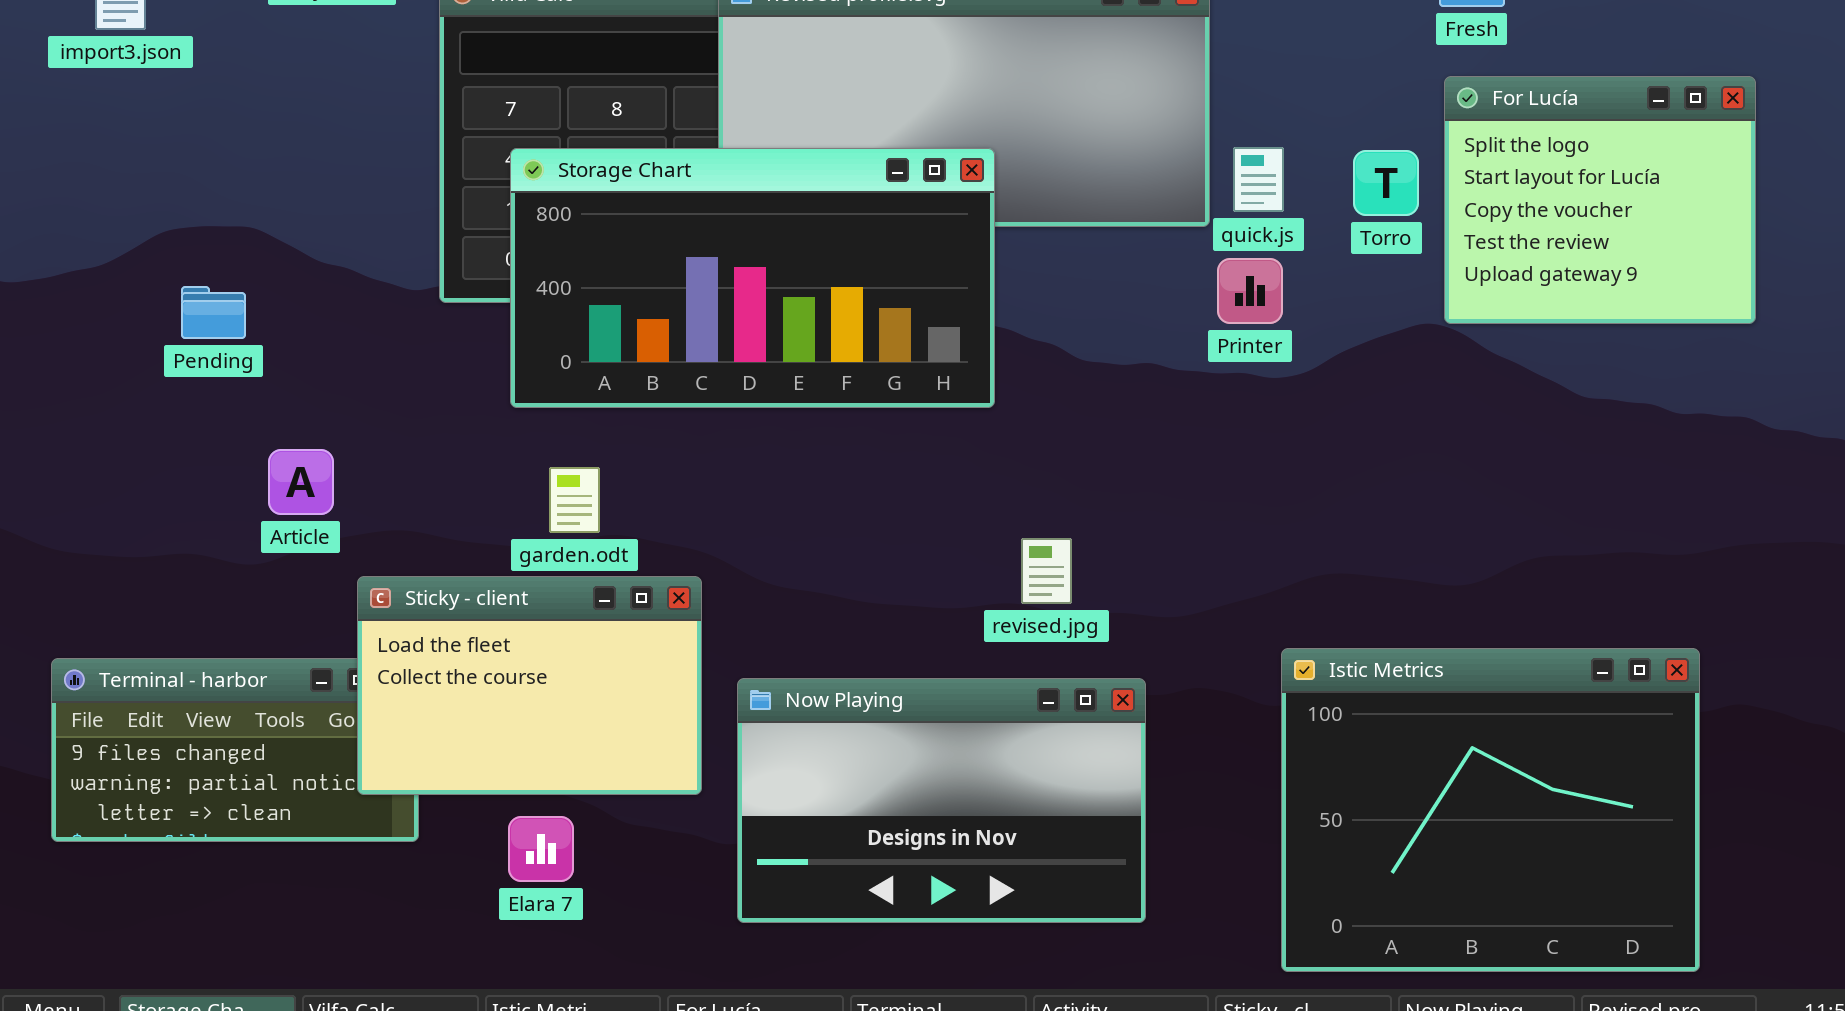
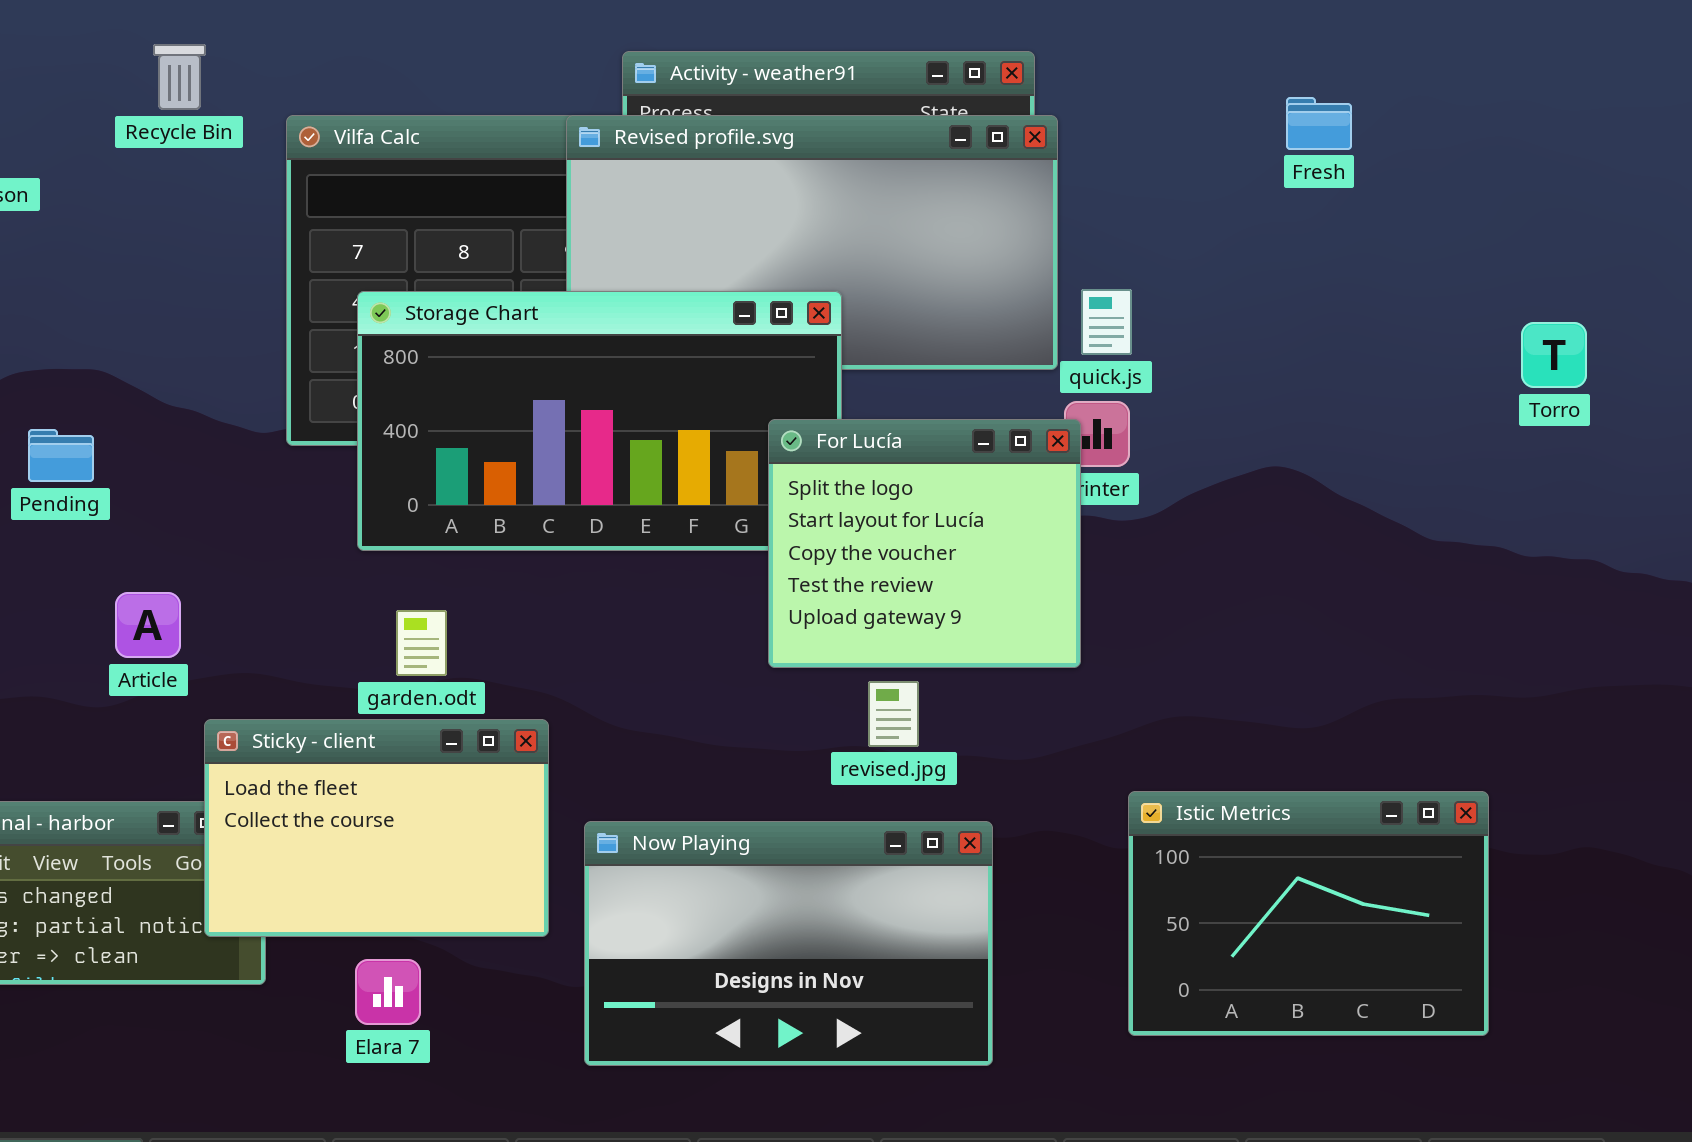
For Lucía: [1444,76,1756,324] -> [768,419,1081,668], moved
Torro: [1353,150,1419,216] -> [1521,322,1587,388], moved
Istic Metrics: [1281,648,1700,972] -> [1128,791,1489,1036], resized

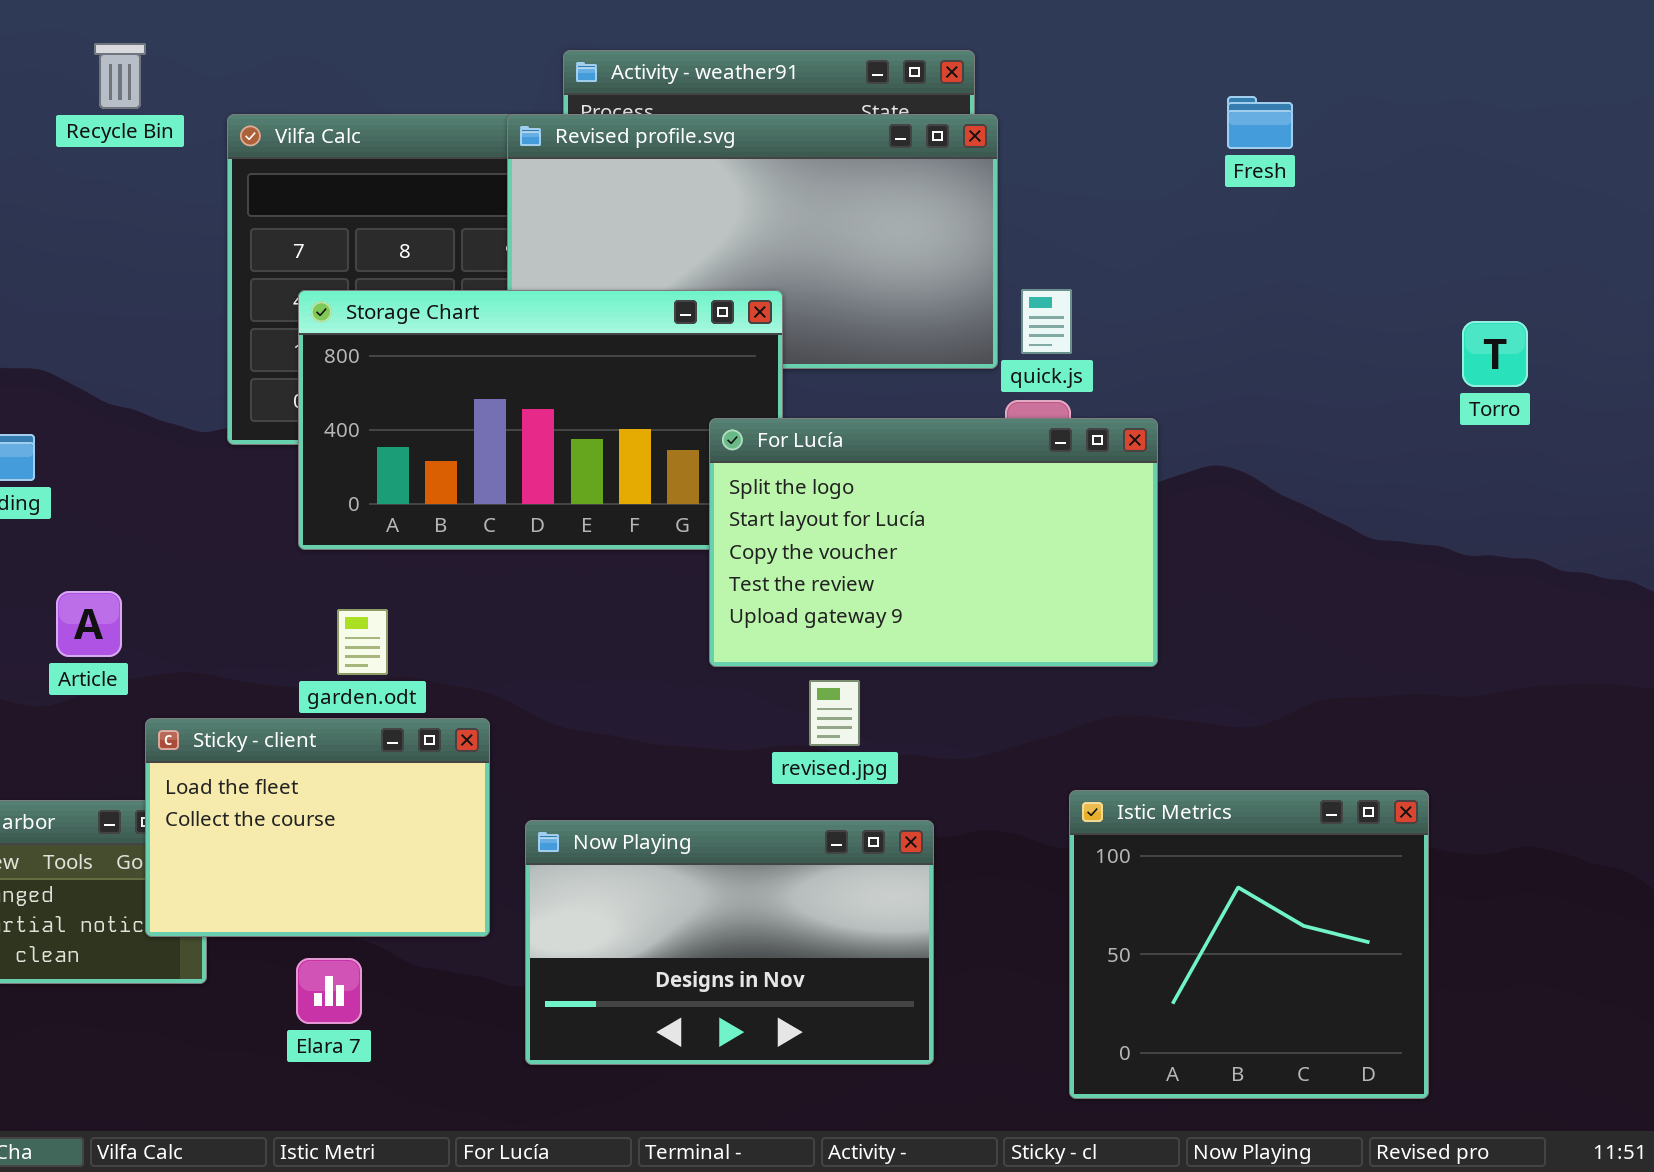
For Lucía: [768,419,1081,668] -> [709,418,1158,667], resized
Istic Metrics: [1128,791,1489,1036] -> [1069,790,1429,1099], resized

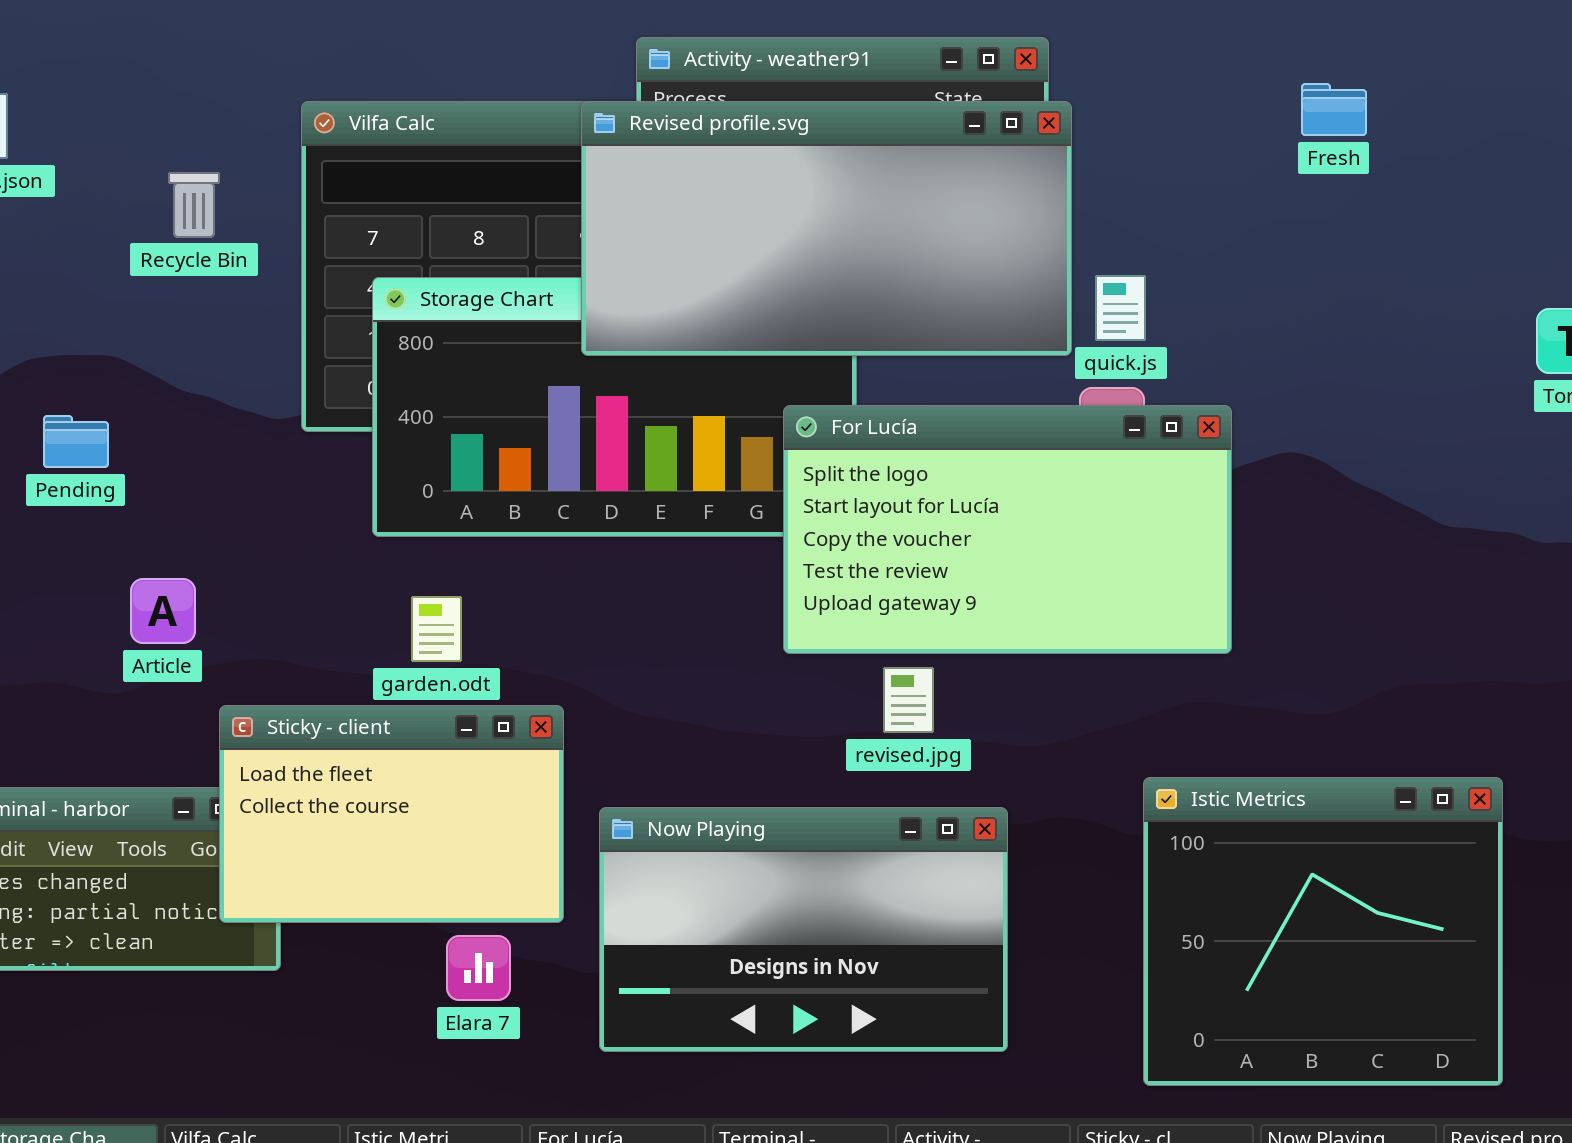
Recycle Bin: [94,43,146,109] -> [168,172,220,238], moved
Revised profile.svg: [507,114,998,369] -> [581,101,1072,356], raised
Elara 7: [296,958,362,1024] -> [446,935,511,1001], moved

